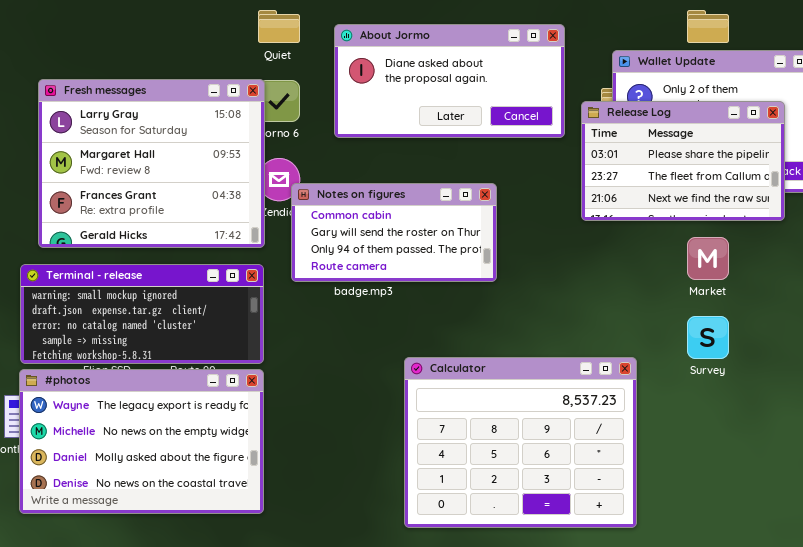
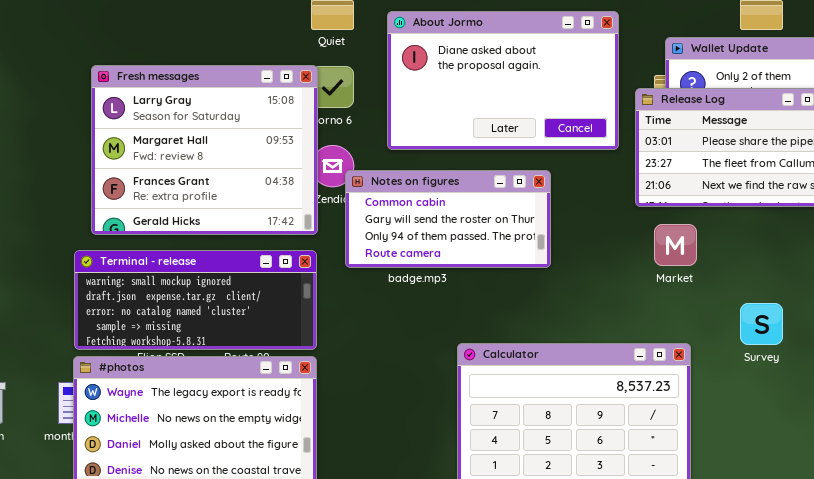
About Jormo: [334,24,565,138] -> [387,11,619,150], resized
Market: [687,237,729,280] -> [654,224,697,266], moved

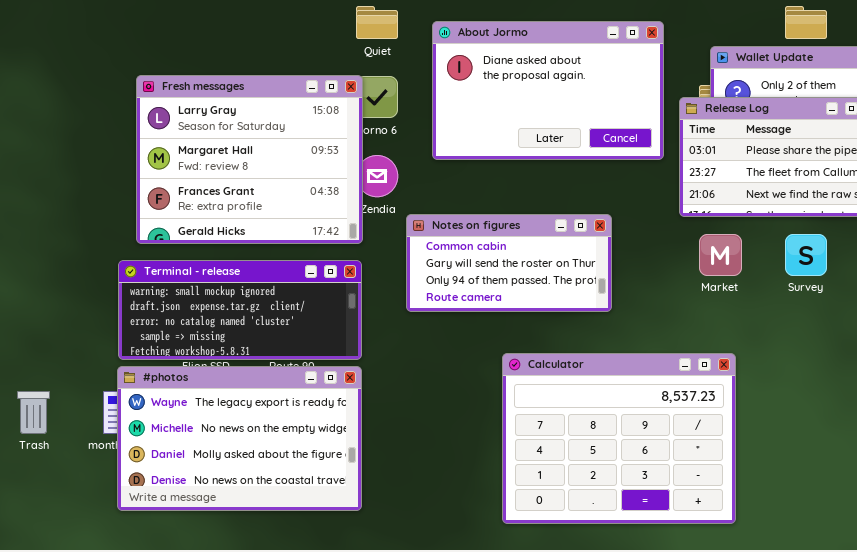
Notes on figures: [345,170,551,268] -> [406,214,612,312], moved
Survey: [740,303,783,345] -> [785,234,827,276], moved

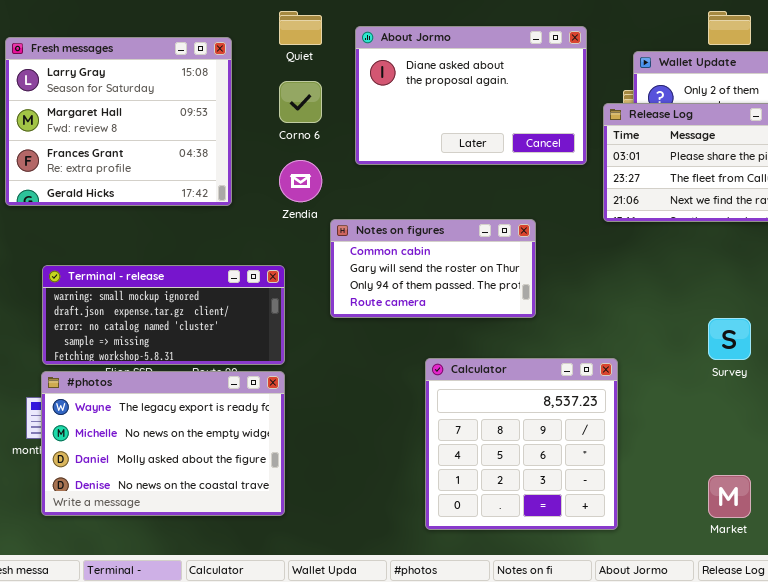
Fresh messages: [136,75,363,244] -> [5,37,232,206], moved
Market: [699,234,742,276] -> [708,475,751,518], moved
Survey: [785,234,827,276] -> [708,318,751,360], moved
Calculator: [502,353,736,524] -> [425,358,618,530], resized

